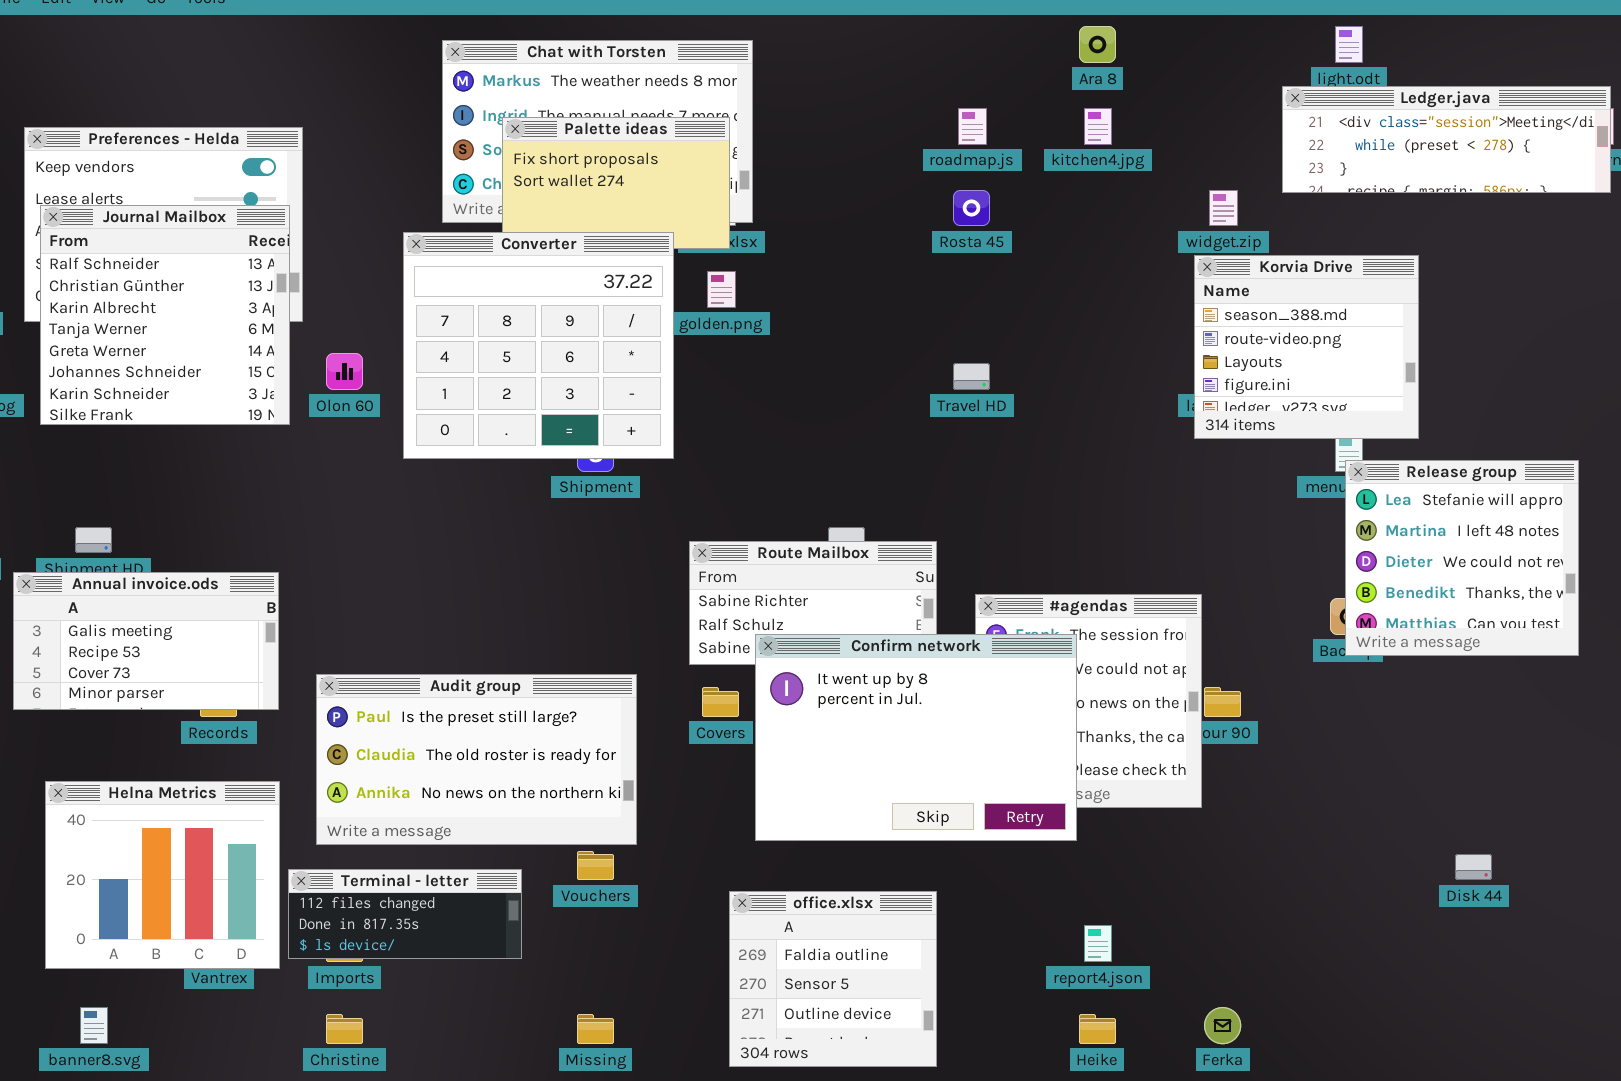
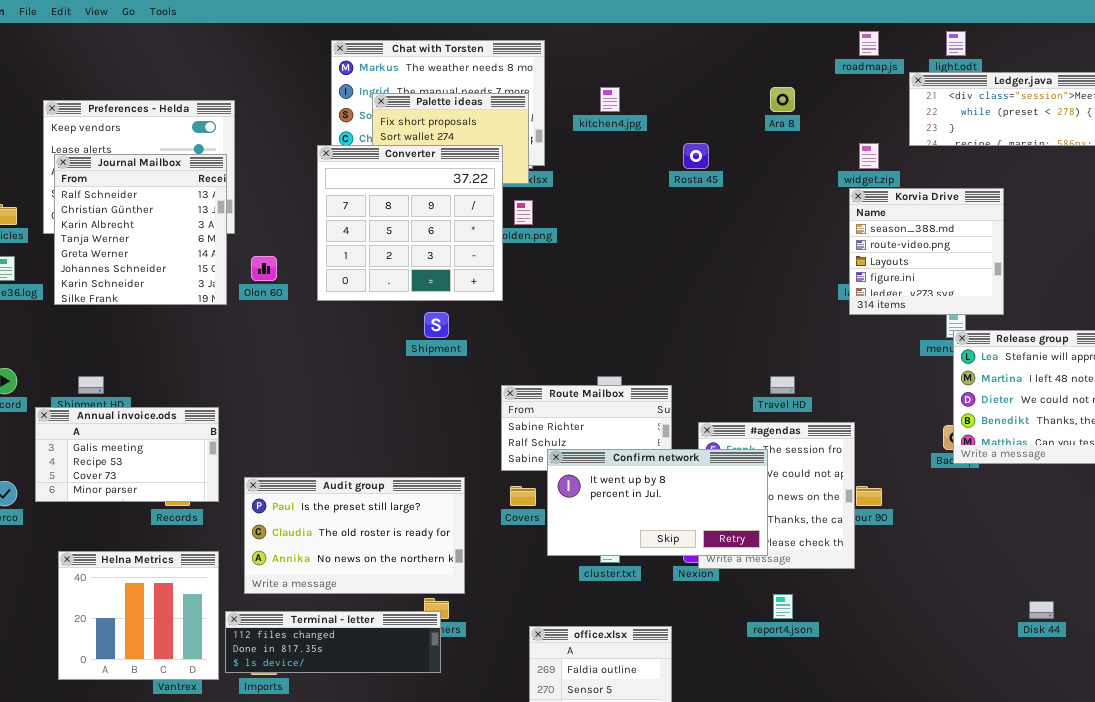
Ara 8: [1079,26,1116,63] -> [770,87,795,112], moved
roadmap.js: [958,108,987,145] -> [859,31,879,56], moved
kitchen4.jpg: [1084,108,1112,145] -> [600,87,620,112], moved
Converter: [403,232,674,459] -> [317,145,503,301], moved
Travel HD: [953,363,990,390] -> [770,376,795,394], moved
Confirm network: [755,634,1077,841] -> [547,449,768,556], resized
Terminal - letter: [288,869,522,959] -> [225,611,441,673], resized
report4.json: [1084,925,1112,962] -> [773,594,793,619], moved

